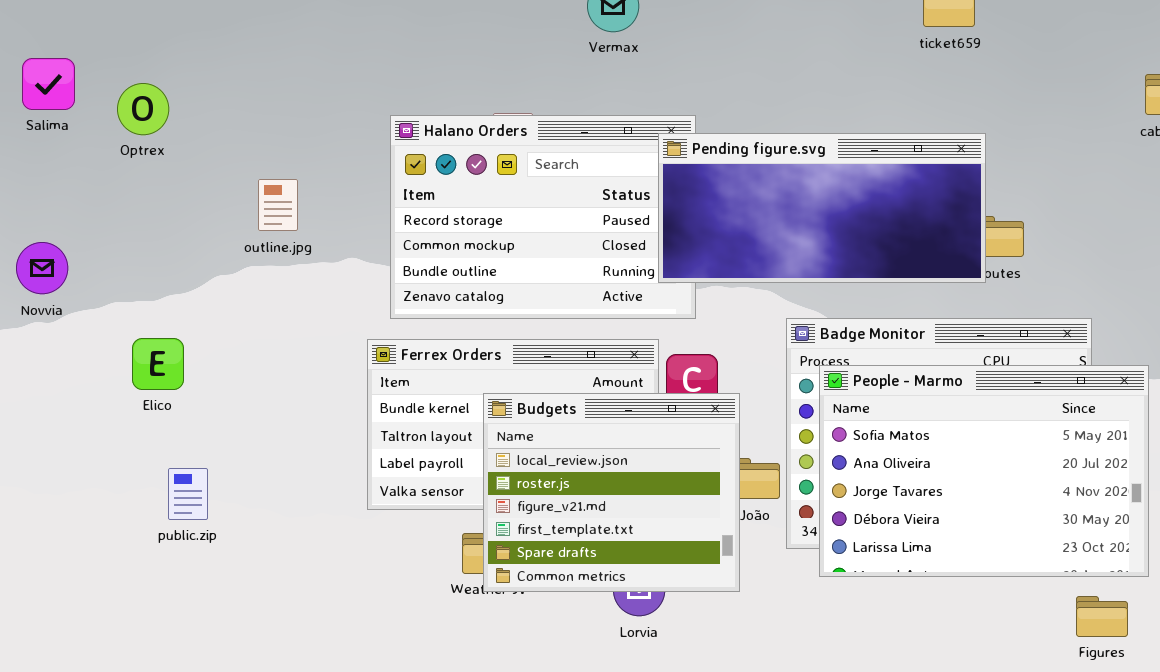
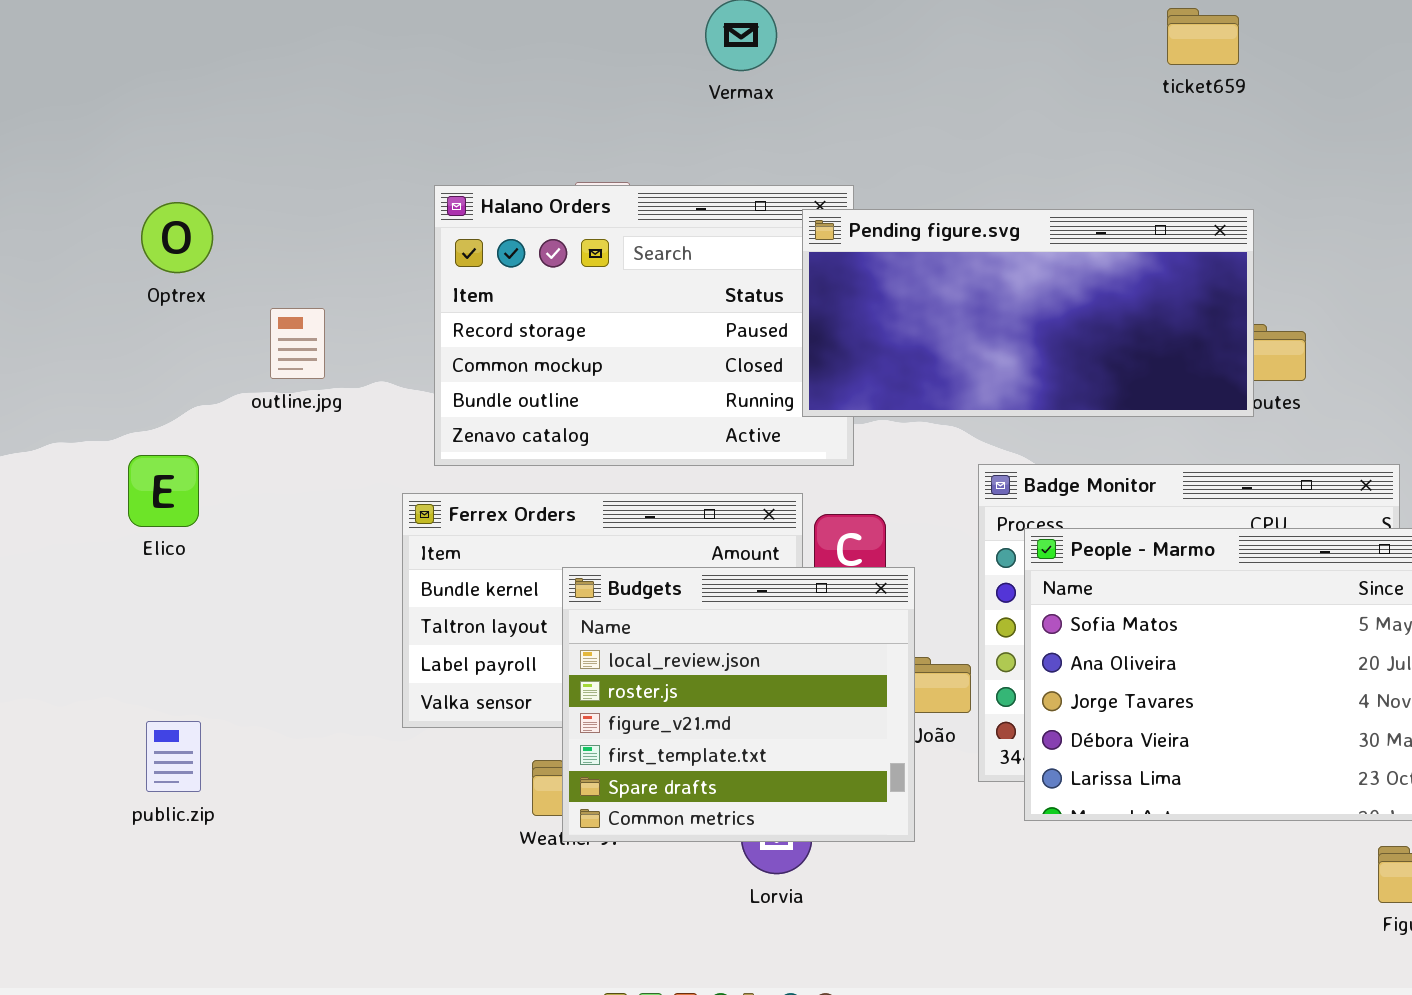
Optrex: [117,83,169,135] -> [141,202,213,273], moved
outline.jpg: [258,179,298,231] -> [270,308,325,379], moved
Elico: [132,338,184,390] -> [128,455,199,527], moved
public.zip: [168,468,208,520] -> [146,721,201,792], moved

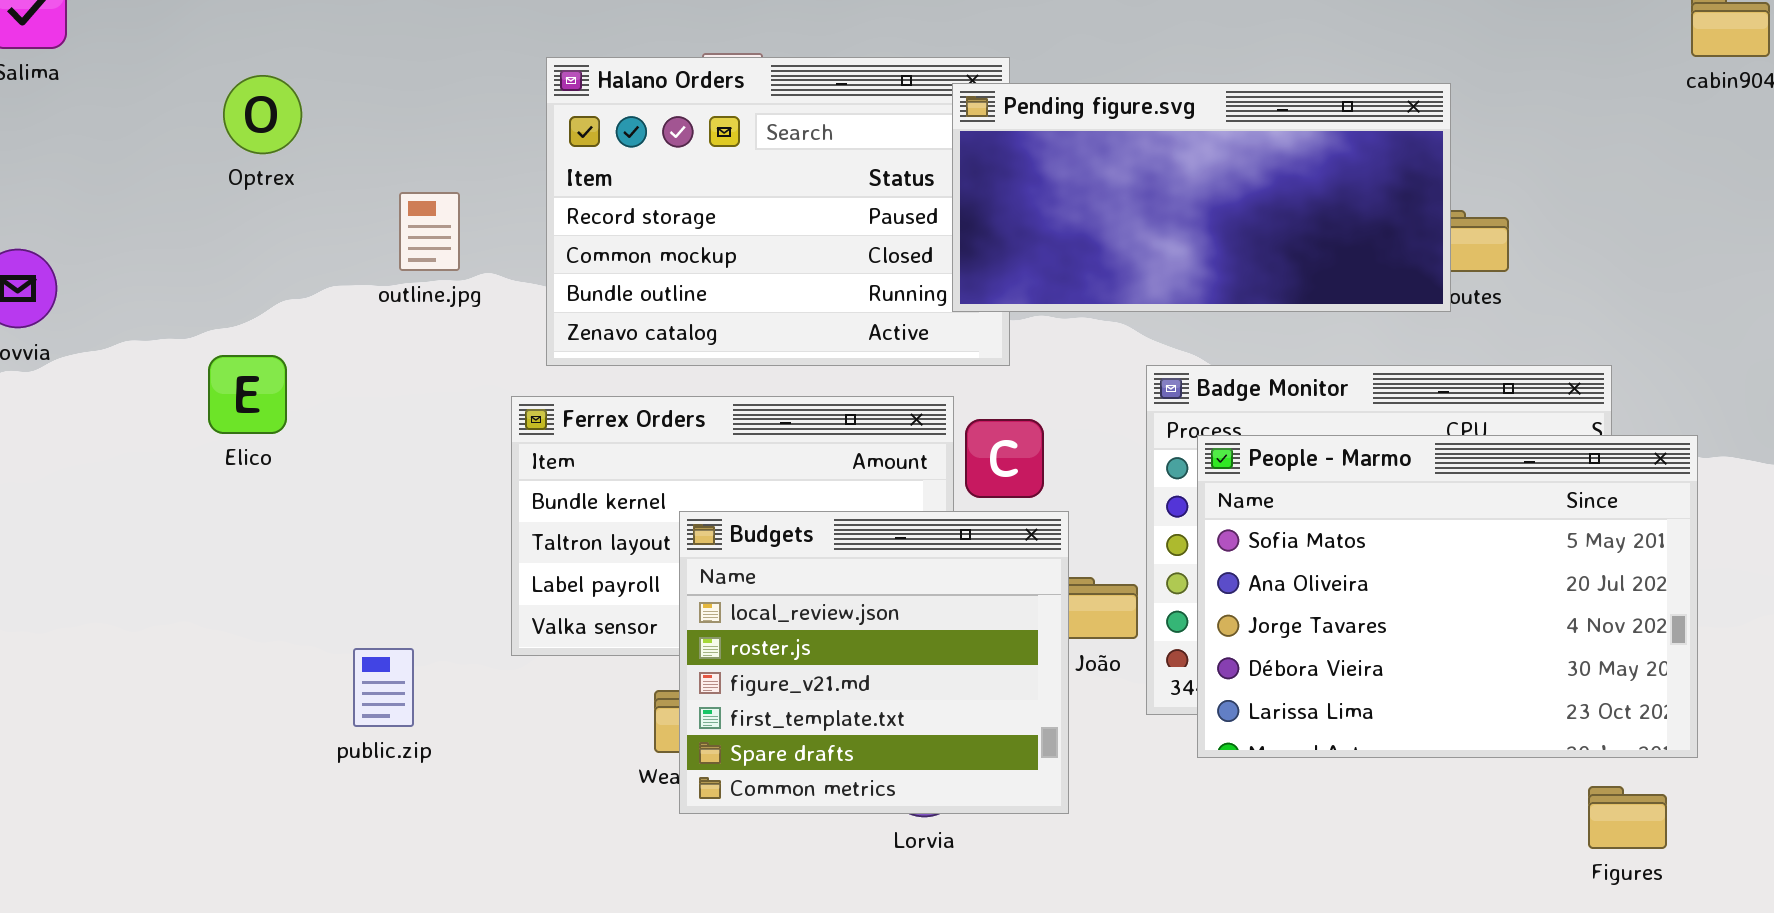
outline.jpg: [270,308,325,379] -> [399,192,460,271], moved
Budgets: [562,567,915,842] -> [679,511,1069,814], moved
public.zip: [146,721,201,792] -> [353,648,414,727], moved

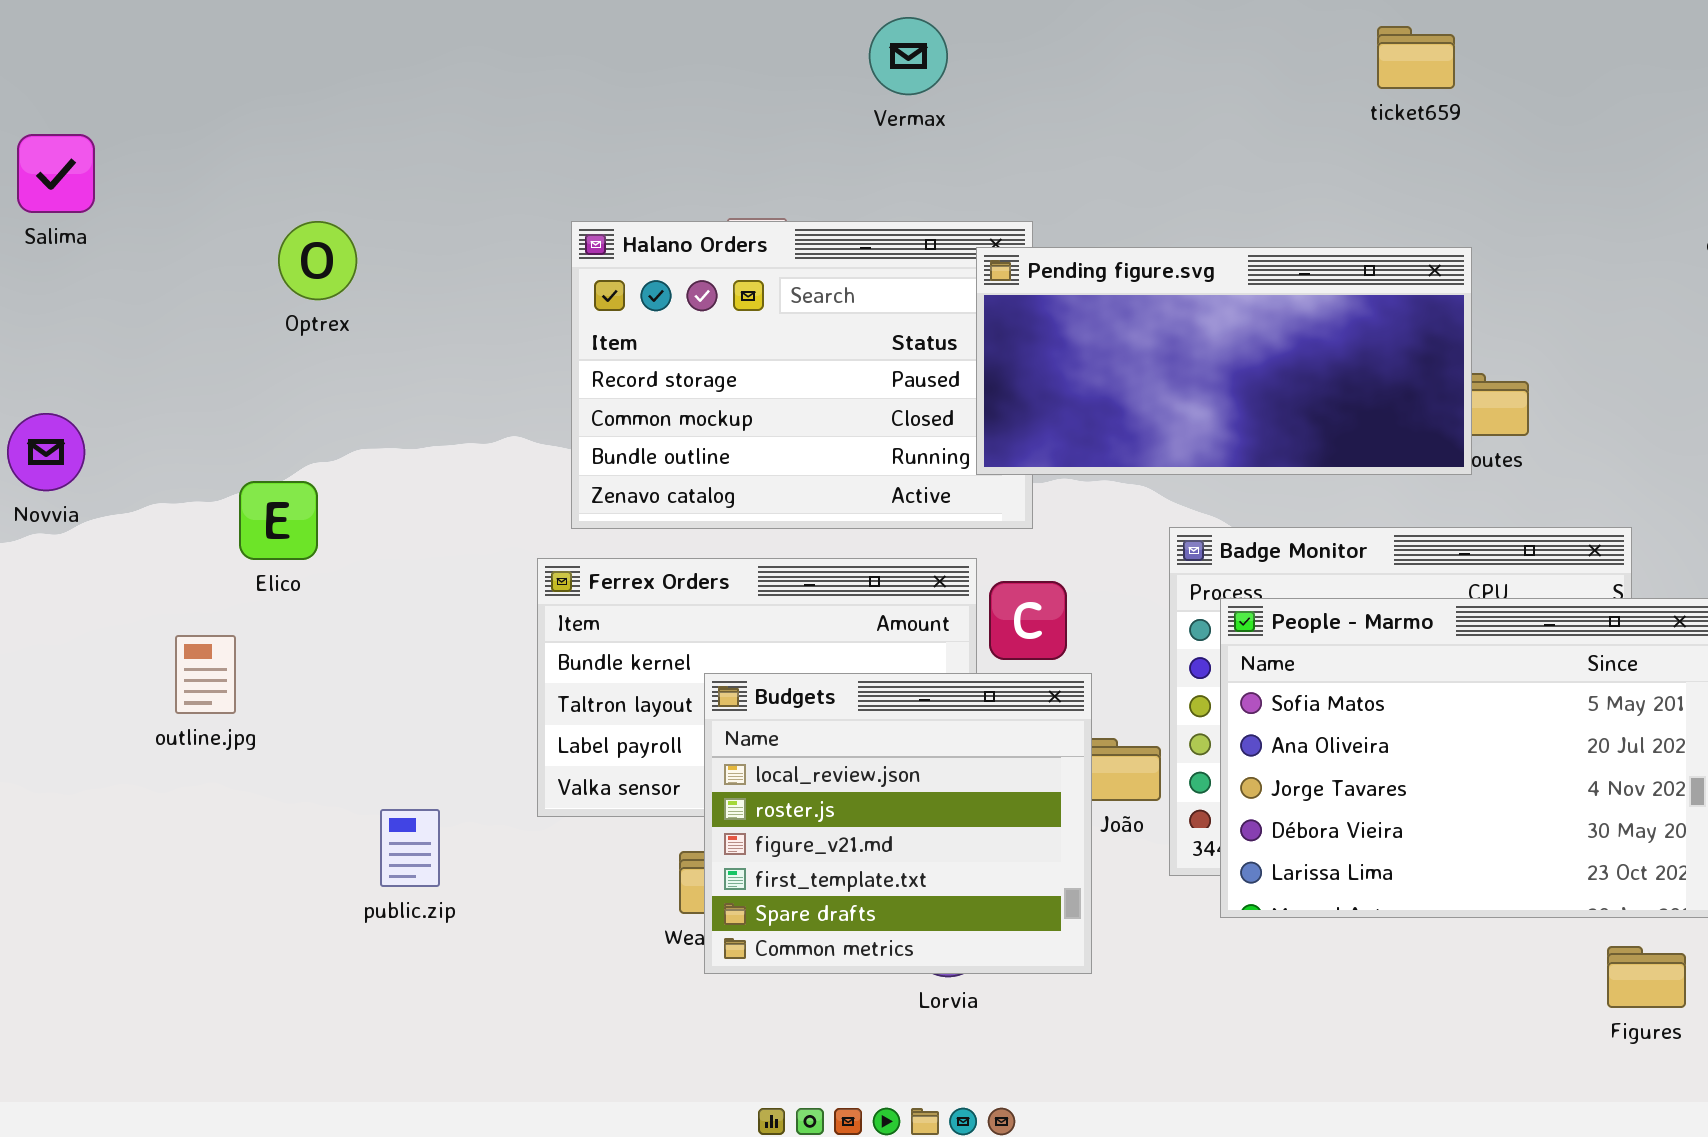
Optrex: [223,75,302,154] -> [278,221,357,300], moved
outline.jpg: [399,192,460,271] -> [175,635,236,714], moved
Elico: [208,355,287,434] -> [239,481,318,560], moved

